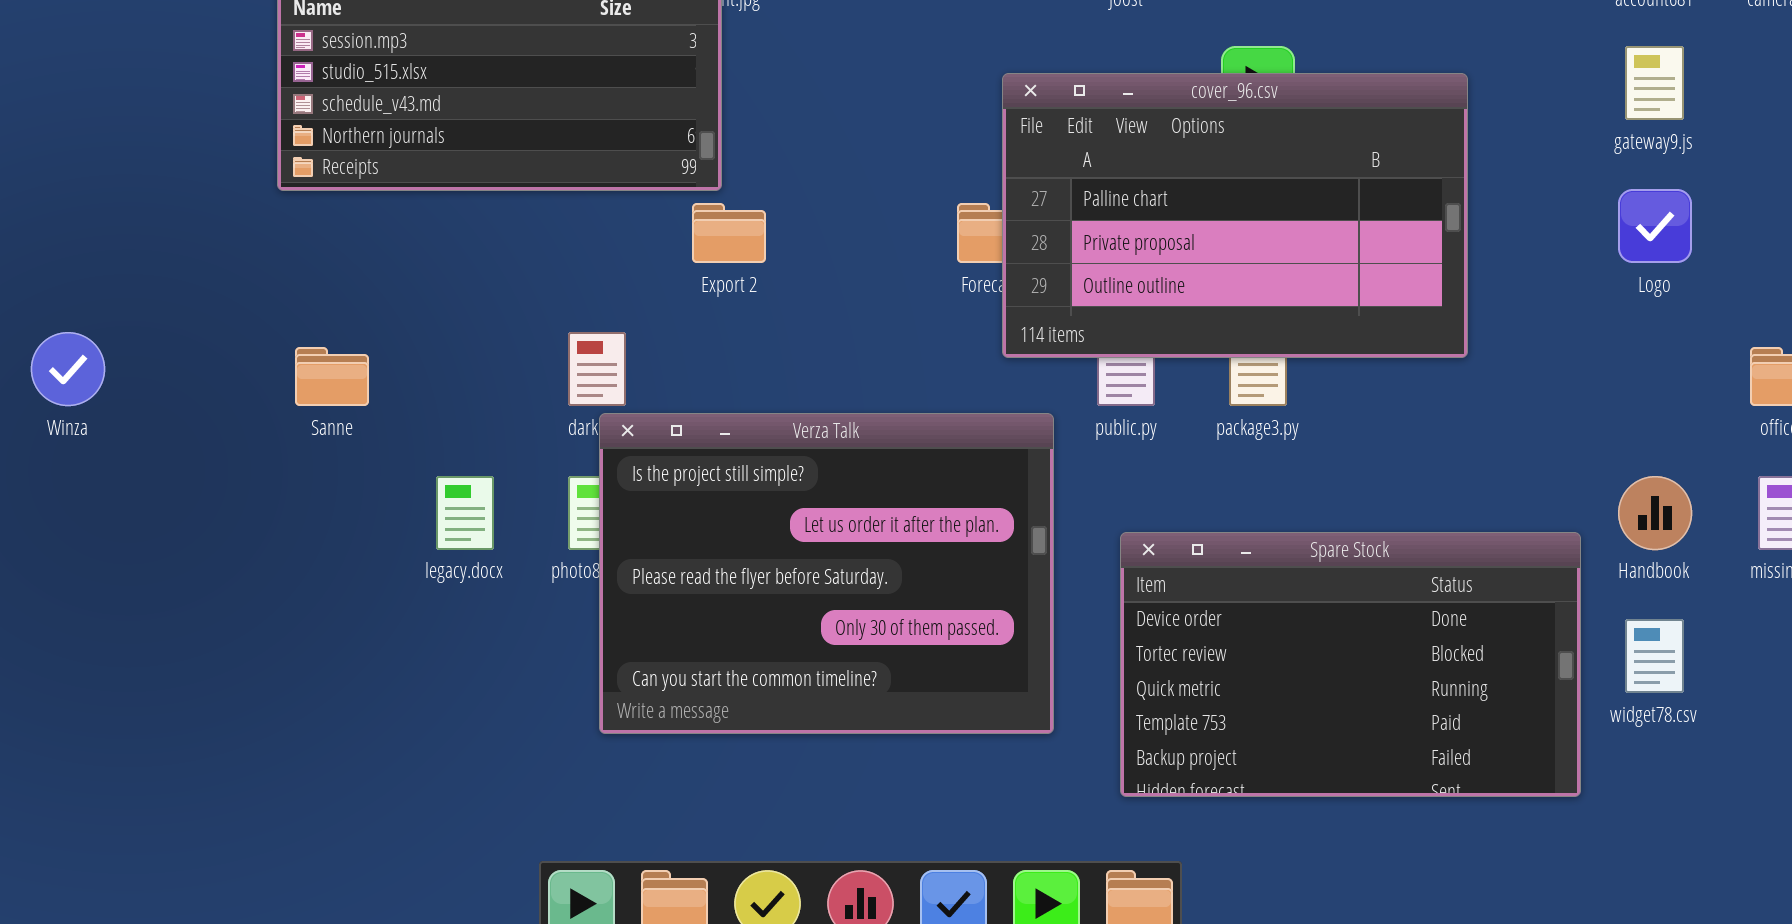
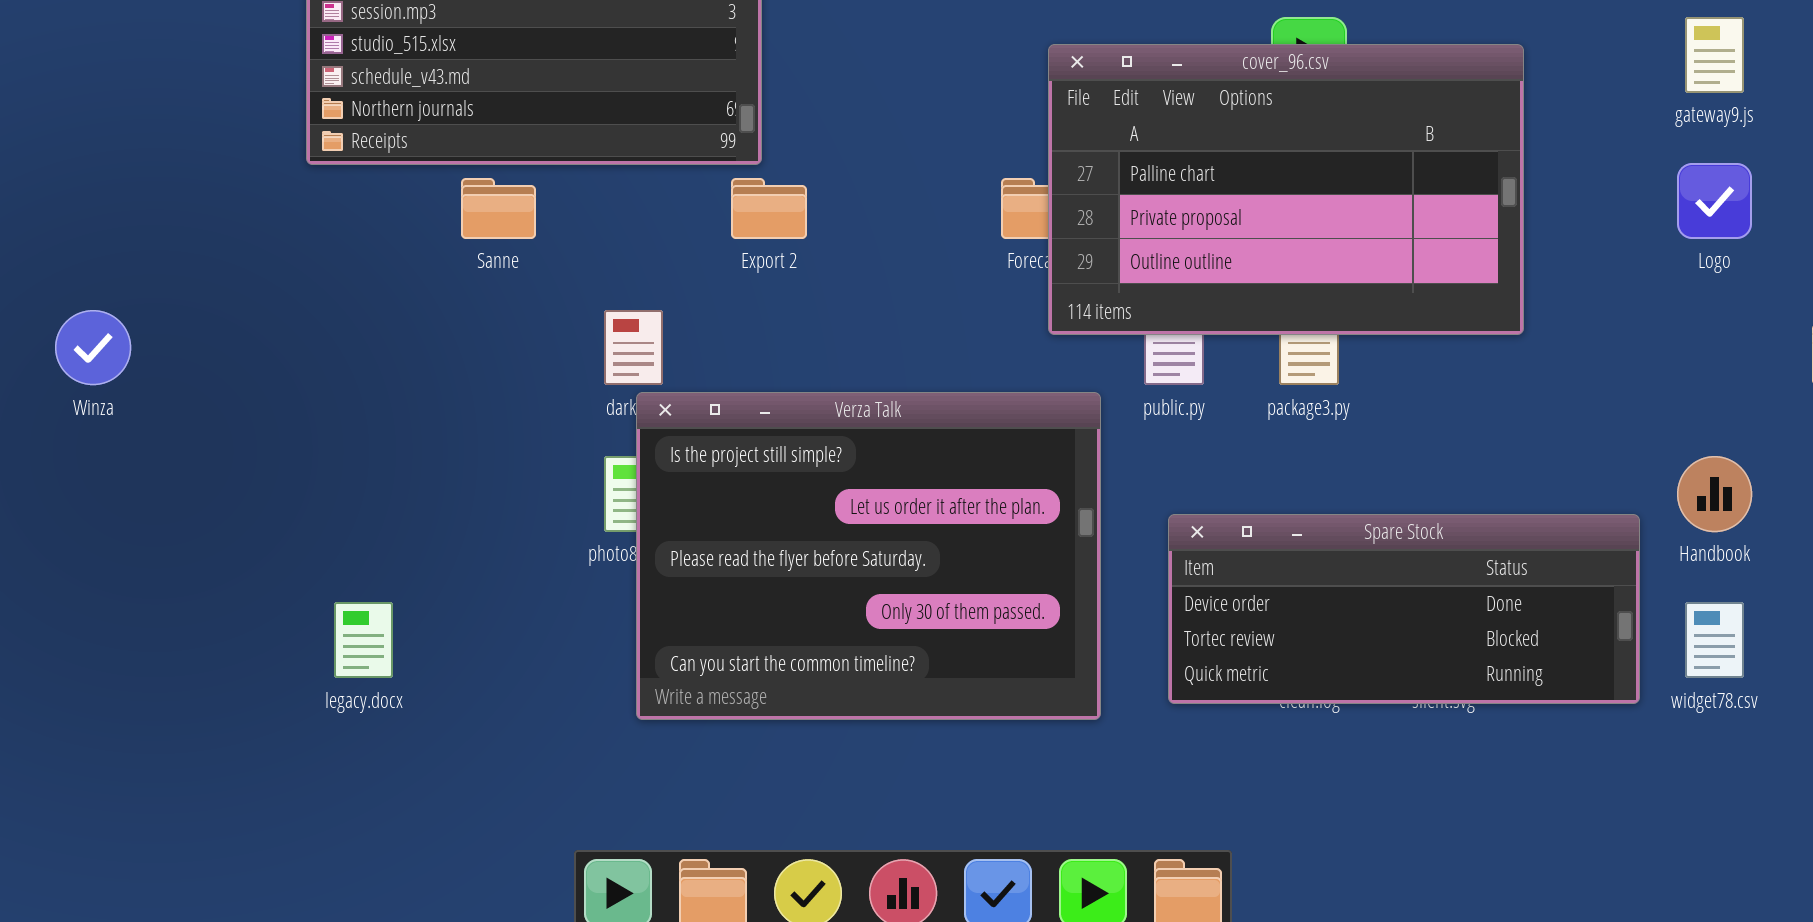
Sanne: [295,347,369,406] -> [461,178,536,239], moved
legacy.docx: [436,476,494,550] -> [334,602,393,678], moved
Spare Stock: [1120,532,1581,797] -> [1168,514,1640,704], resized

